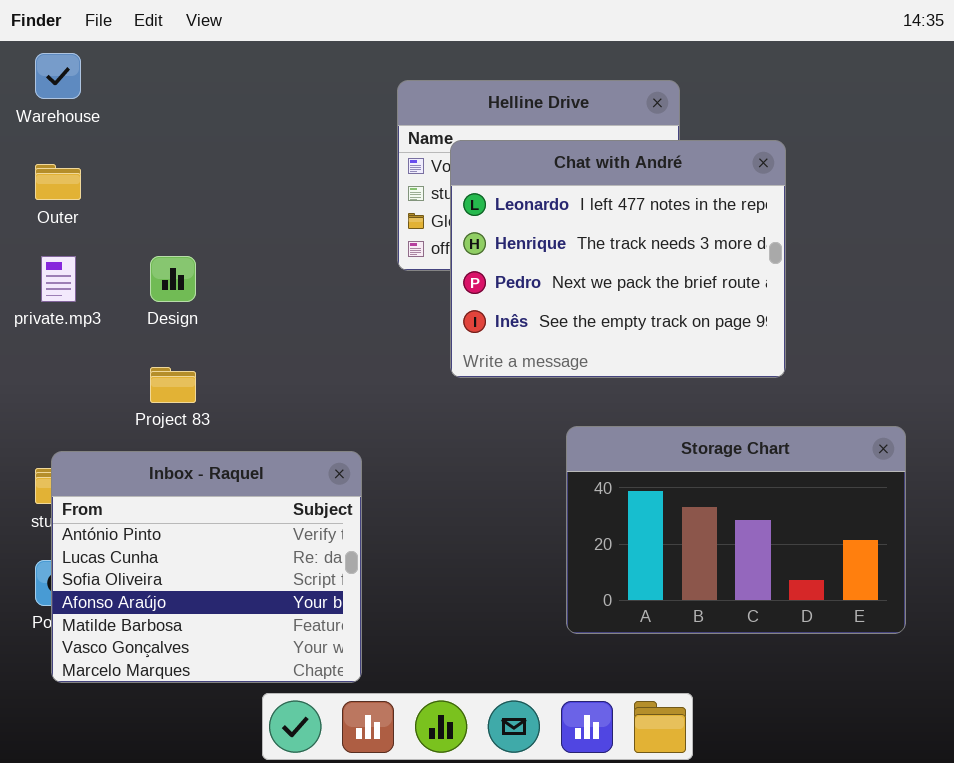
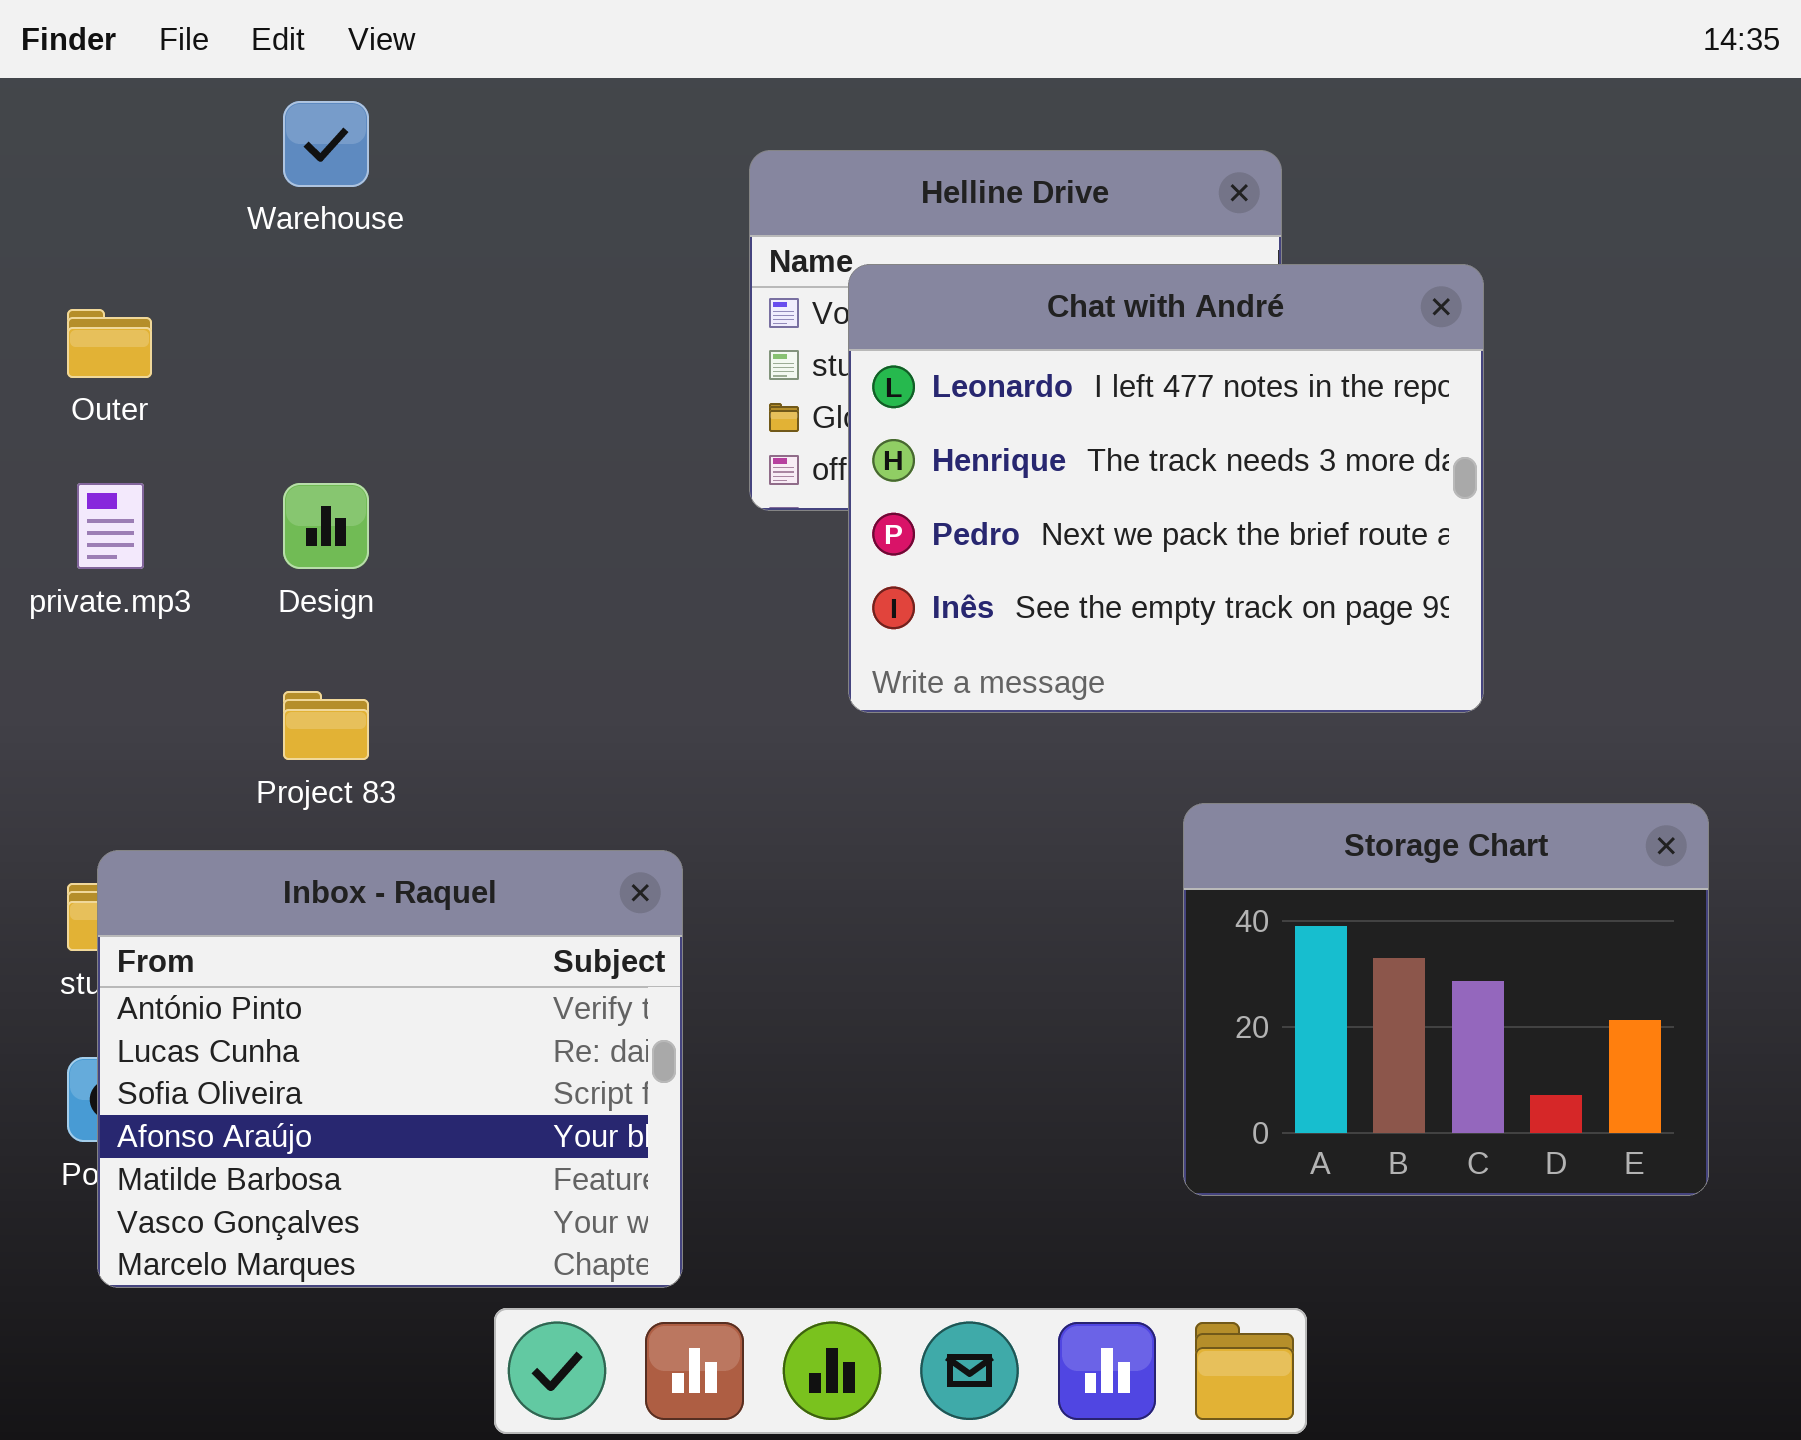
Warehouse: [35,53,81,99] -> [283,101,369,187], moved
Storage Chart: [566,426,906,634] -> [1183,803,1709,1196], resized

